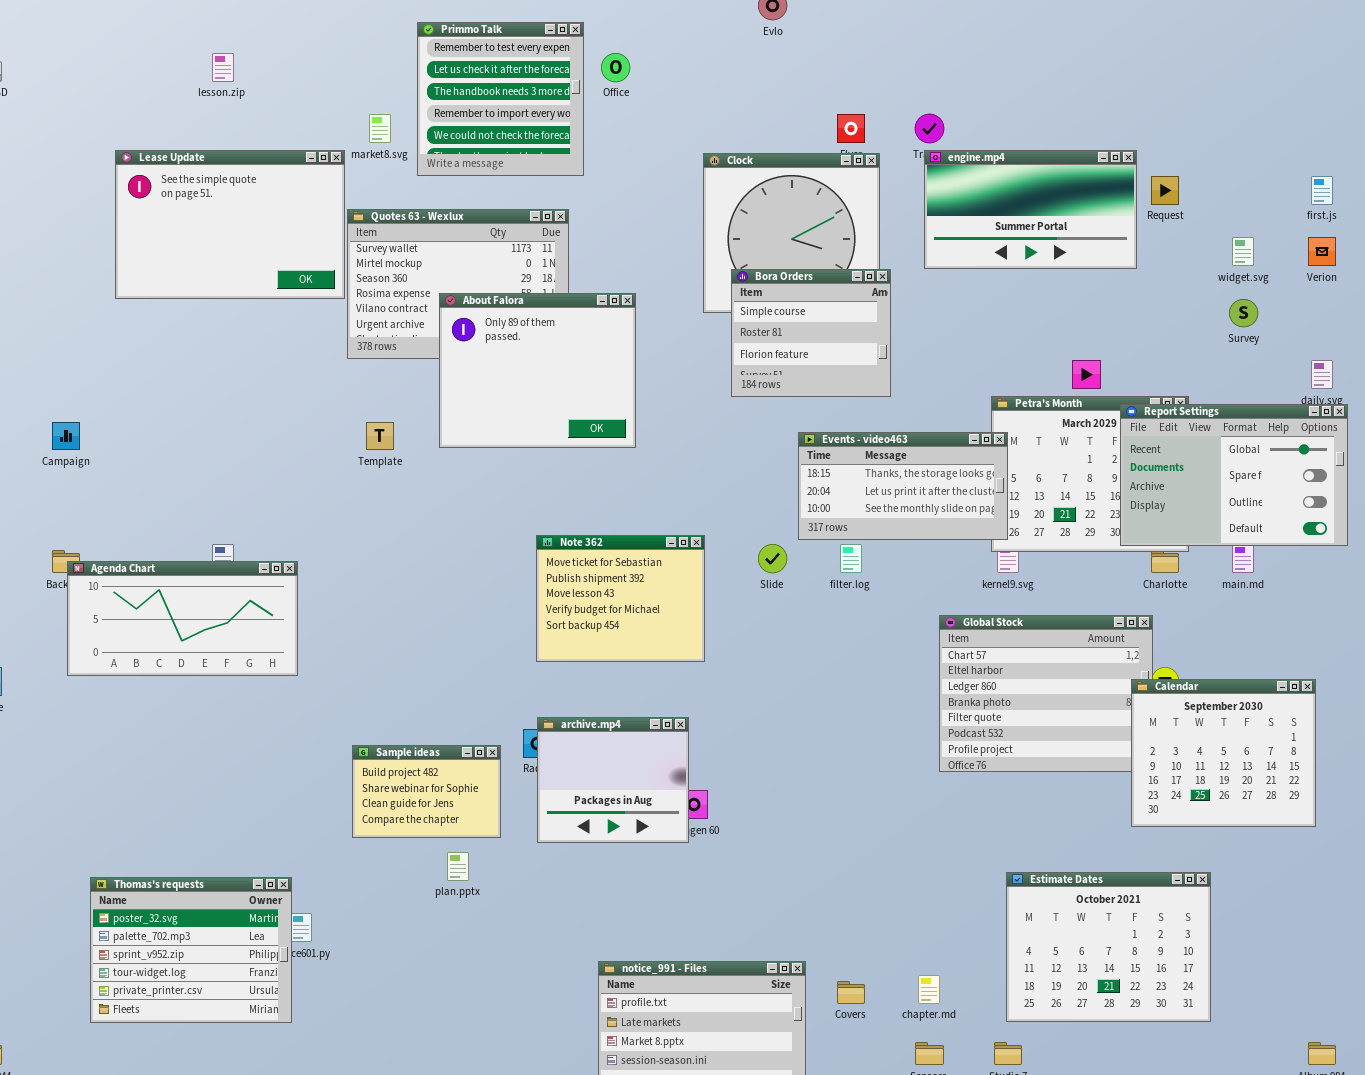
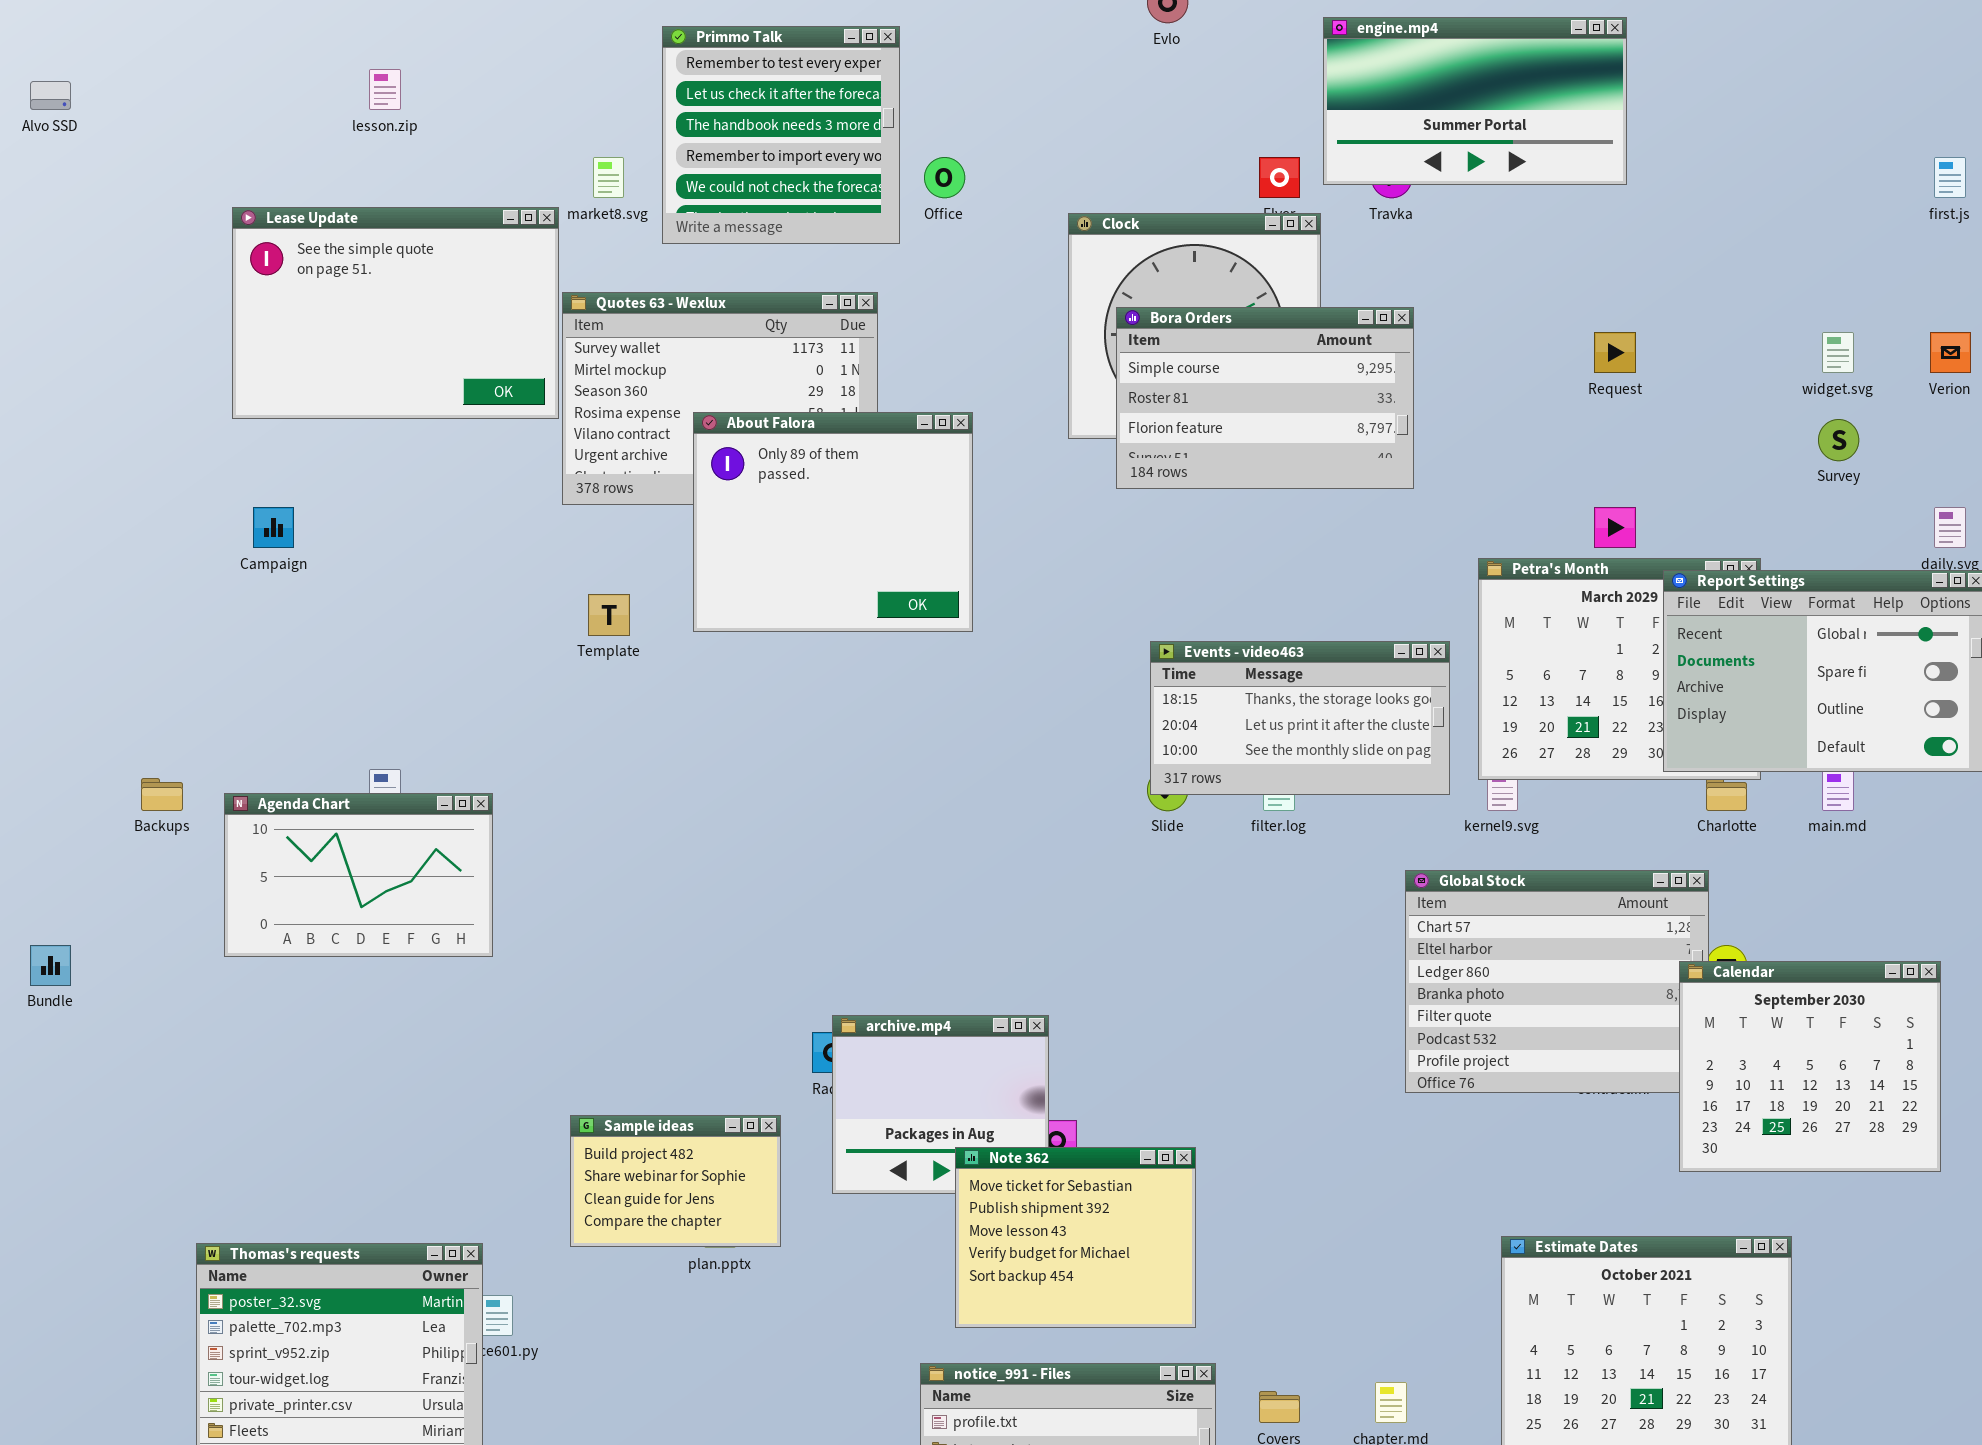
Office: [601,53,630,82] -> [924,157,965,198], moved
engine.mp4: [924,150,1137,269] -> [1323,17,1627,185], moved
Request: [1151,176,1179,205] -> [1594,332,1636,373], moved
first.js: [1311,176,1333,205] -> [1934,157,1966,198], moved
Bora Orders: [731,269,891,397] -> [1116,307,1414,489], moved, resized
Campaign: [52,422,80,450] -> [253,507,294,548], moved
Events - video463: [798,432,1008,540] -> [1150,641,1450,795], moved
Note 362: [536,535,705,662] -> [955,1147,1196,1328], moved
Agenda Chart: [67,561,298,676] -> [224,793,493,957], resized
Sample ideas: [352,745,501,838] -> [570,1115,781,1247], moved

